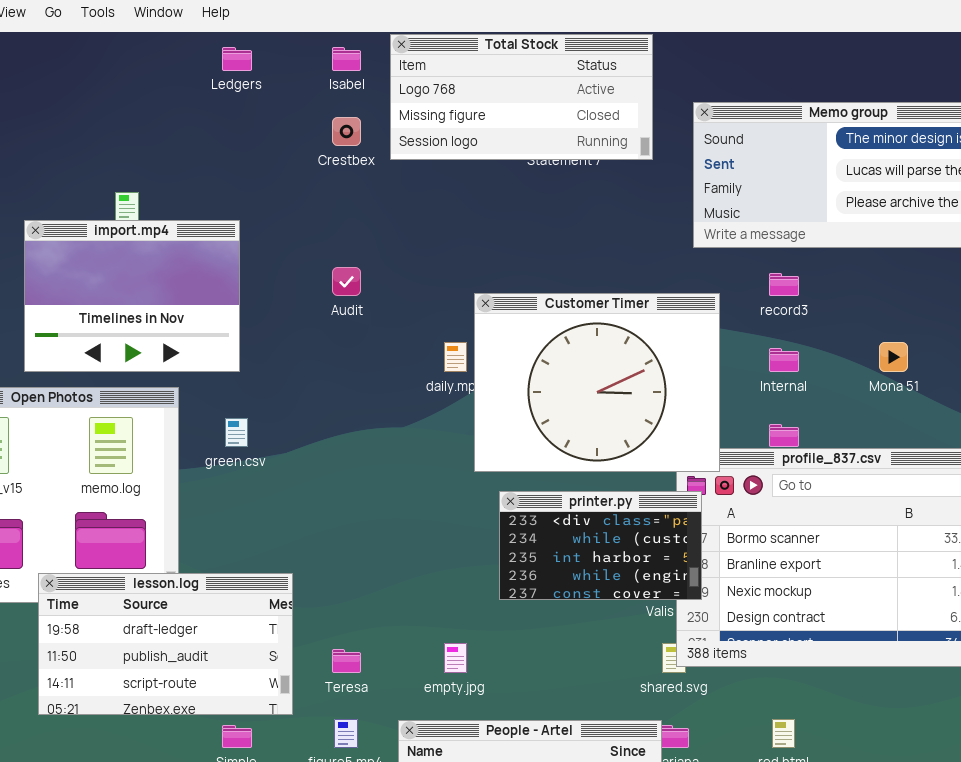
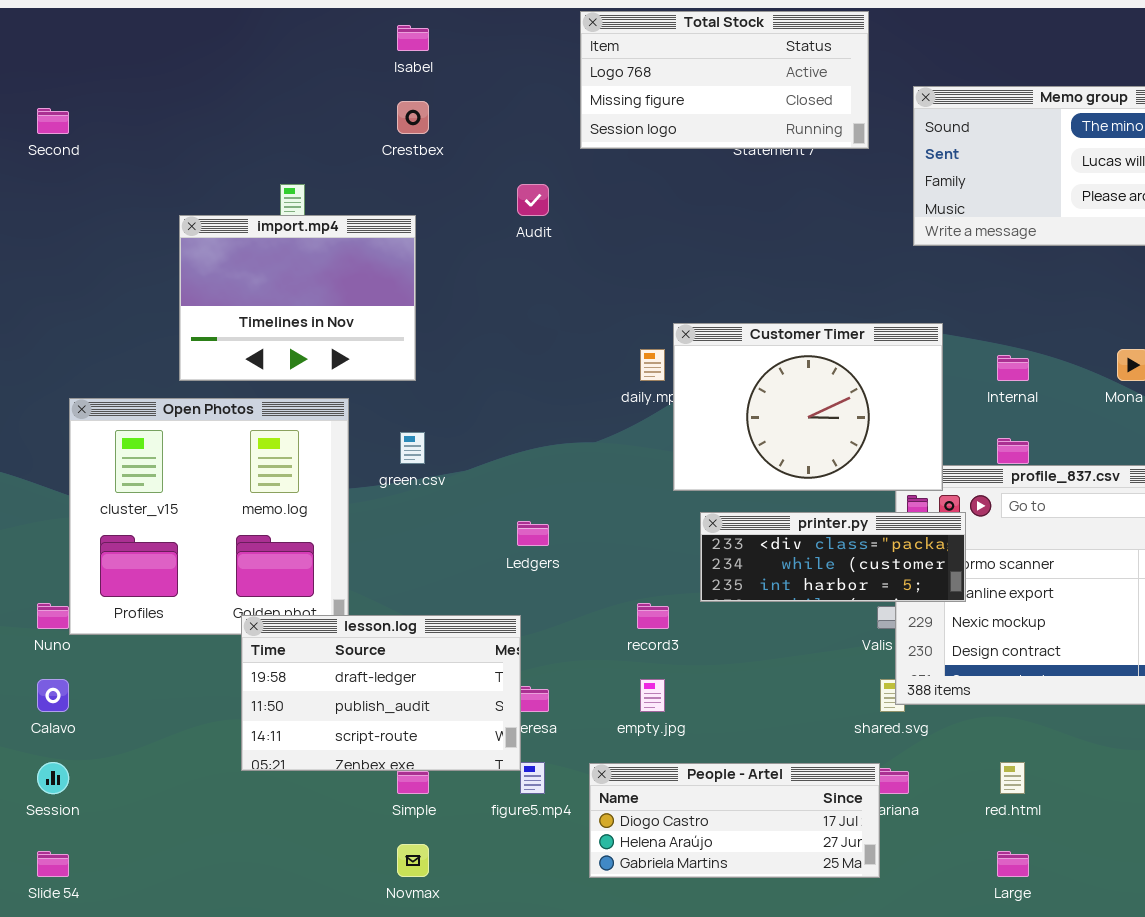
Ledgers: [222,47,252,71] -> [517,521,549,546], moved
Isabel: [332,47,361,71] -> [397,25,429,51], moved
Crestbex: [332,117,361,146] -> [397,101,429,134], moved
Audit: [332,267,361,296] -> [517,184,549,216], moved
record3: [769,273,799,296] -> [637,603,669,629], moved
Customer Timer: [474,293,720,472] -> [673,323,943,491], resized
printer.py: [499,491,702,600] -> [700,512,966,602], resized
lesson.log: [38,573,293,715] -> [241,615,521,771], moved

